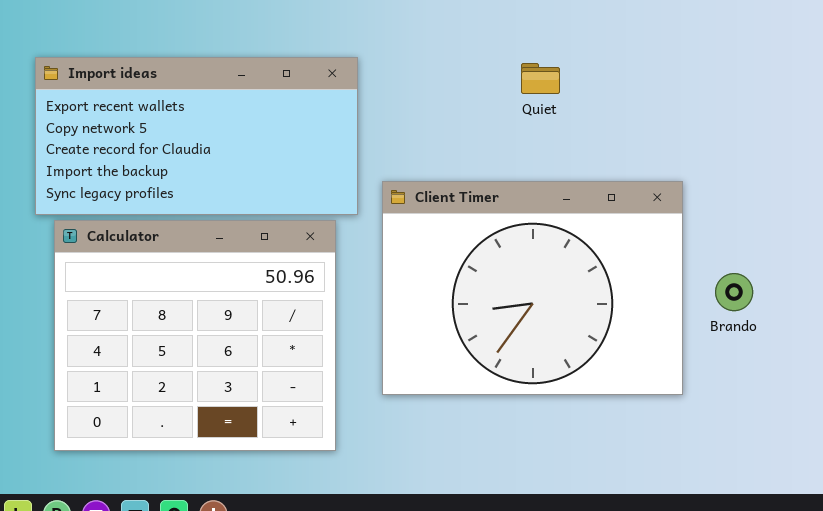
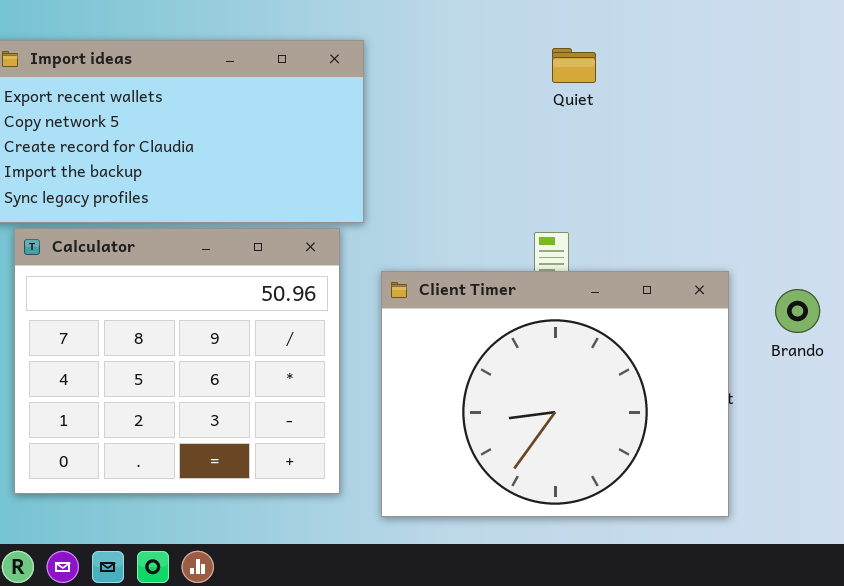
Client Timer: [382,181,683,395] -> [381,271,729,517], moved

